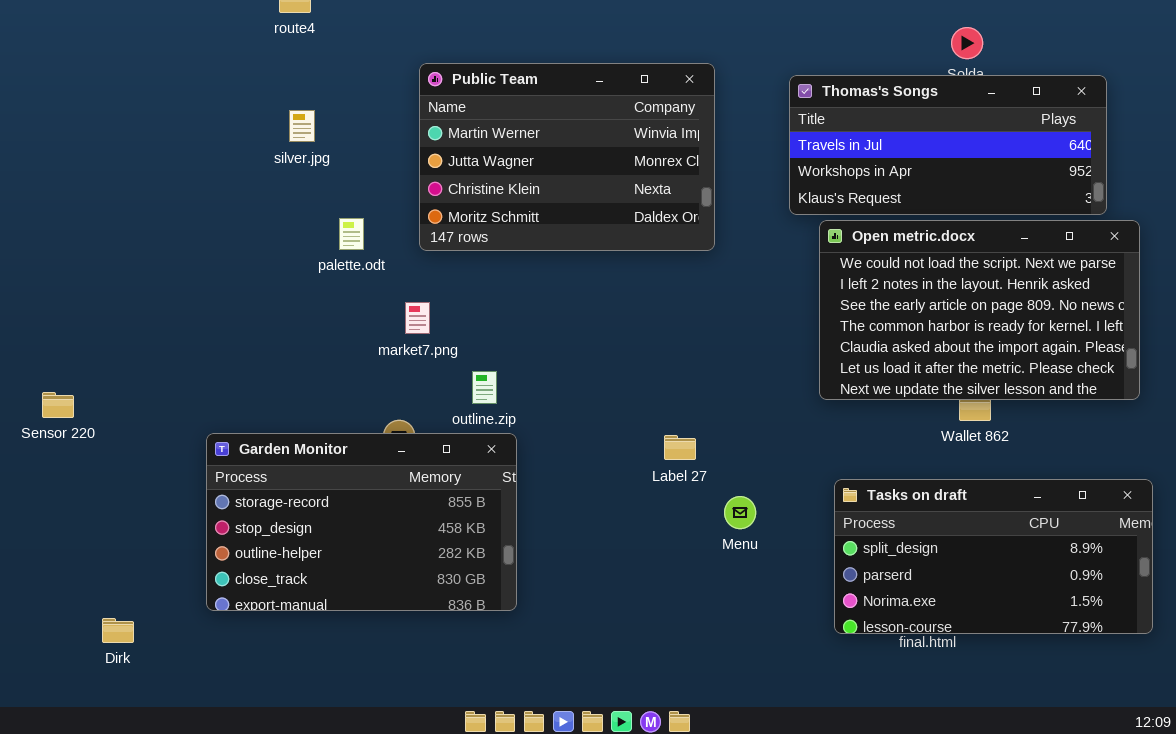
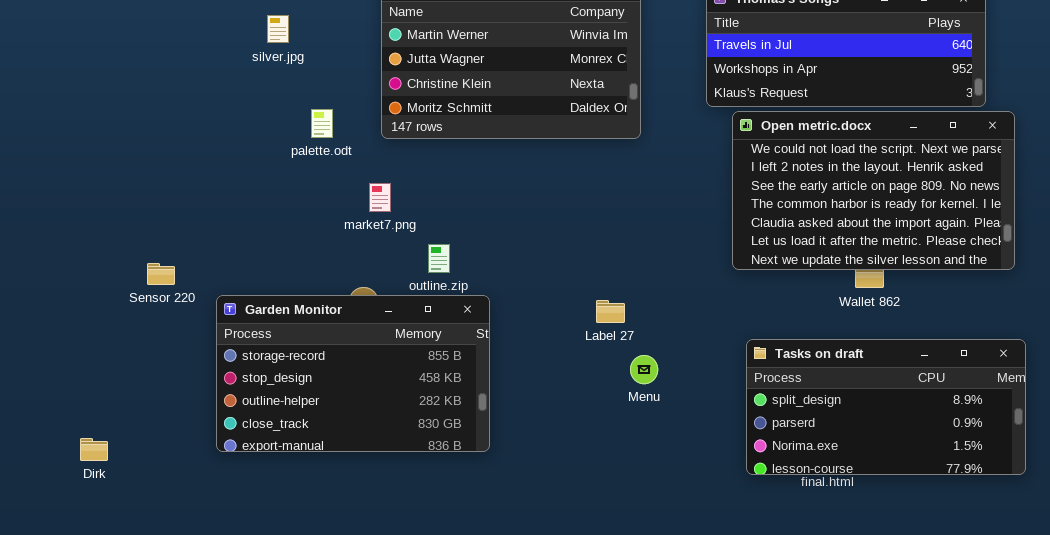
Sensor 220: [42,392,74,418] -> [147,263,175,285], moved
Garden Monitor: [206,433,517,611] -> [216,295,490,452], moved
Menu: [724,496,756,529] -> [630,355,658,384], moved
Dirk: [102,618,134,643] -> [80,438,108,461], moved

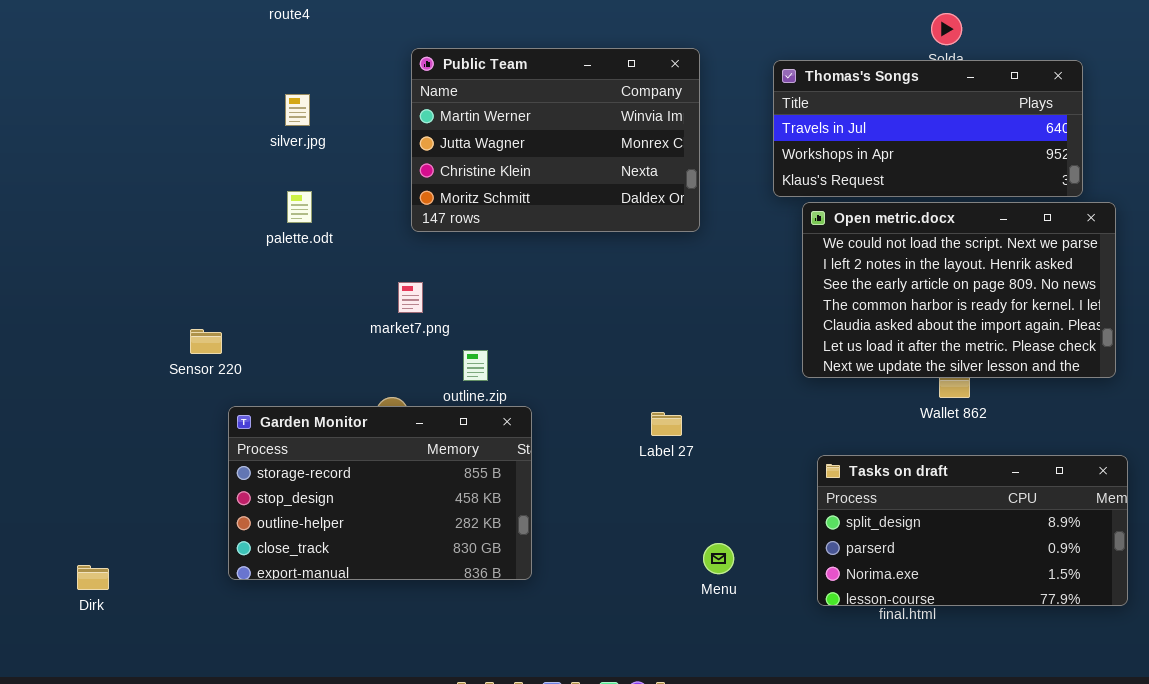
palette.odt: [311,109,333,138] -> [287,191,312,223], moved
Sensor 220: [147,263,175,285] -> [190,329,222,354], moved
Menu: [630,355,658,384] -> [703,543,734,574], moved

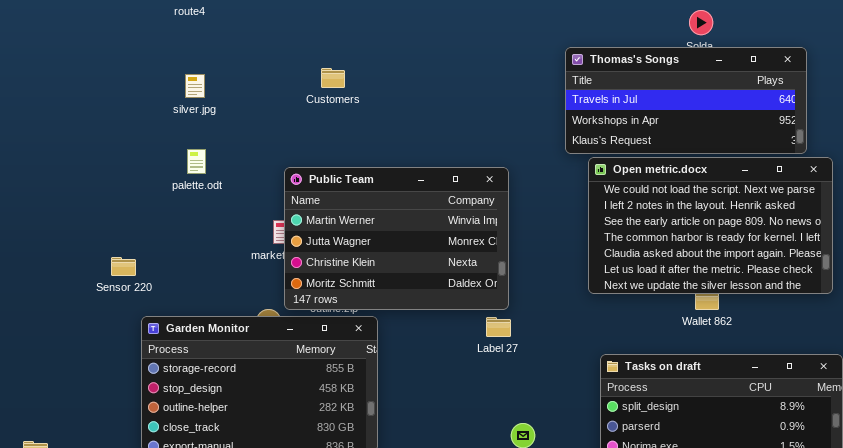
Public Team: [411,48,700,232] -> [284,167,509,310], moved
Label 27: [651,412,682,436] -> [486,317,511,337], moved

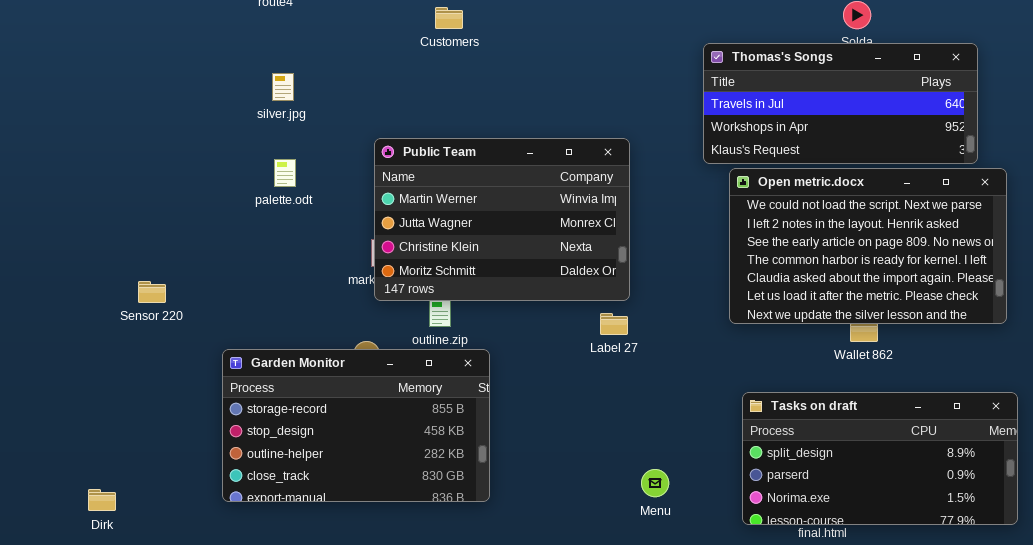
Customers: [321,68,345,88] -> [435,7,463,29], moved
Public Team: [284,167,509,310] -> [374,138,630,301], moved
Sensor 220: [111,257,136,276] -> [138,281,166,303], moved
Label 27: [486,317,511,337] -> [600,313,628,335], moved

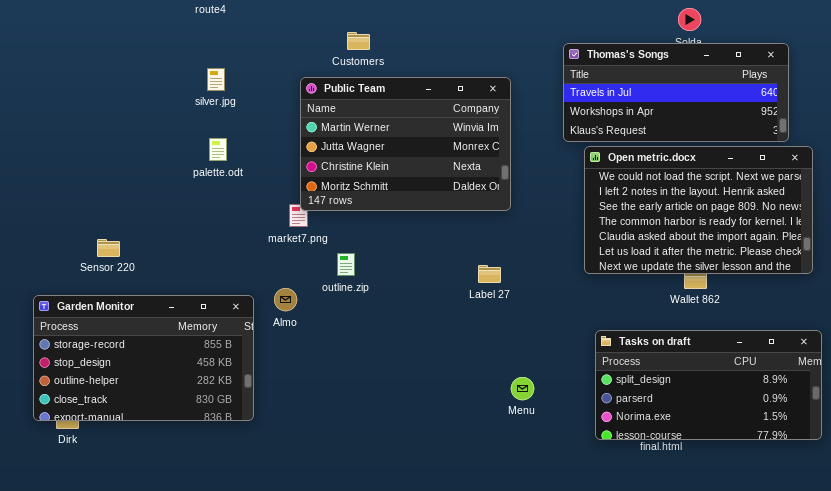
Customers: [435,7,463,29] -> [347,32,370,50], moved
Public Team: [374,138,630,301] -> [300,77,511,211], moved
Garden Monitor: [222,349,490,502] -> [33,295,254,421], moved
Menu: [641,469,669,497] -> [511,377,534,400], moved

